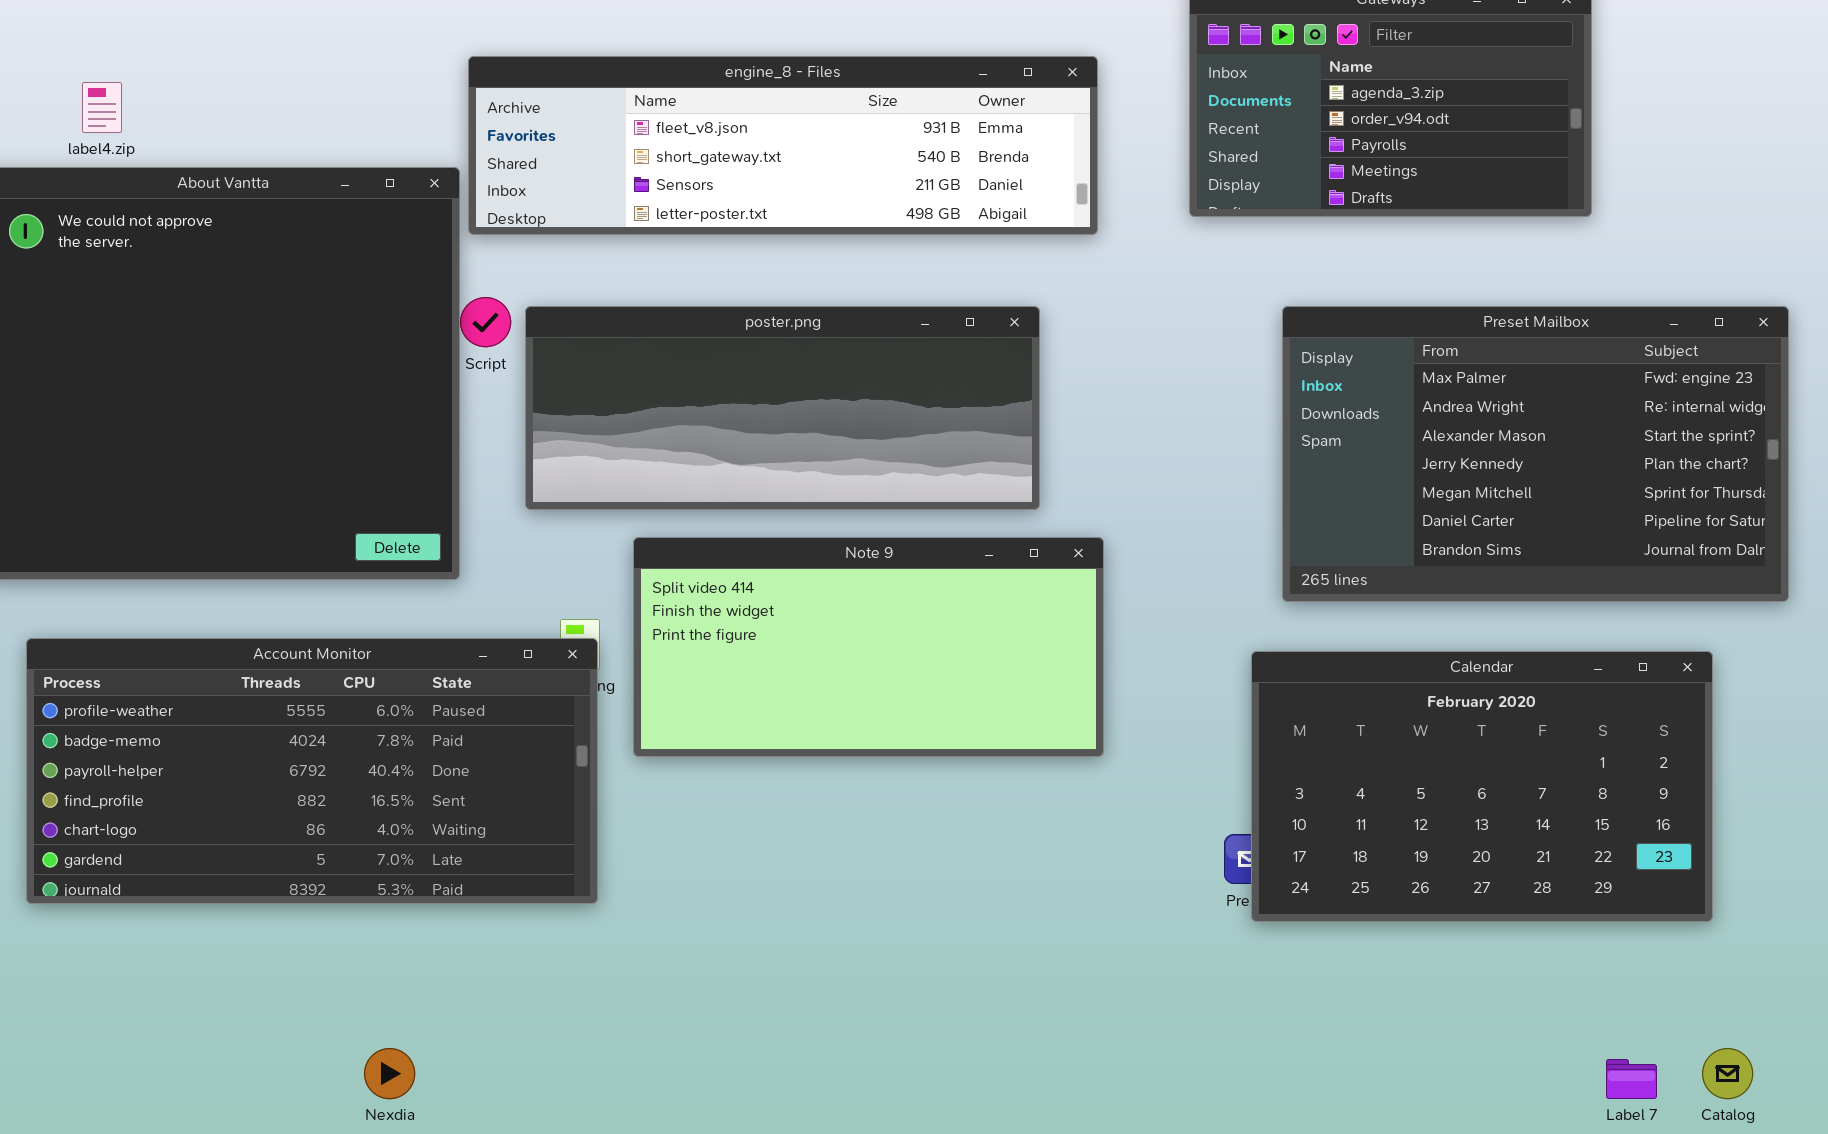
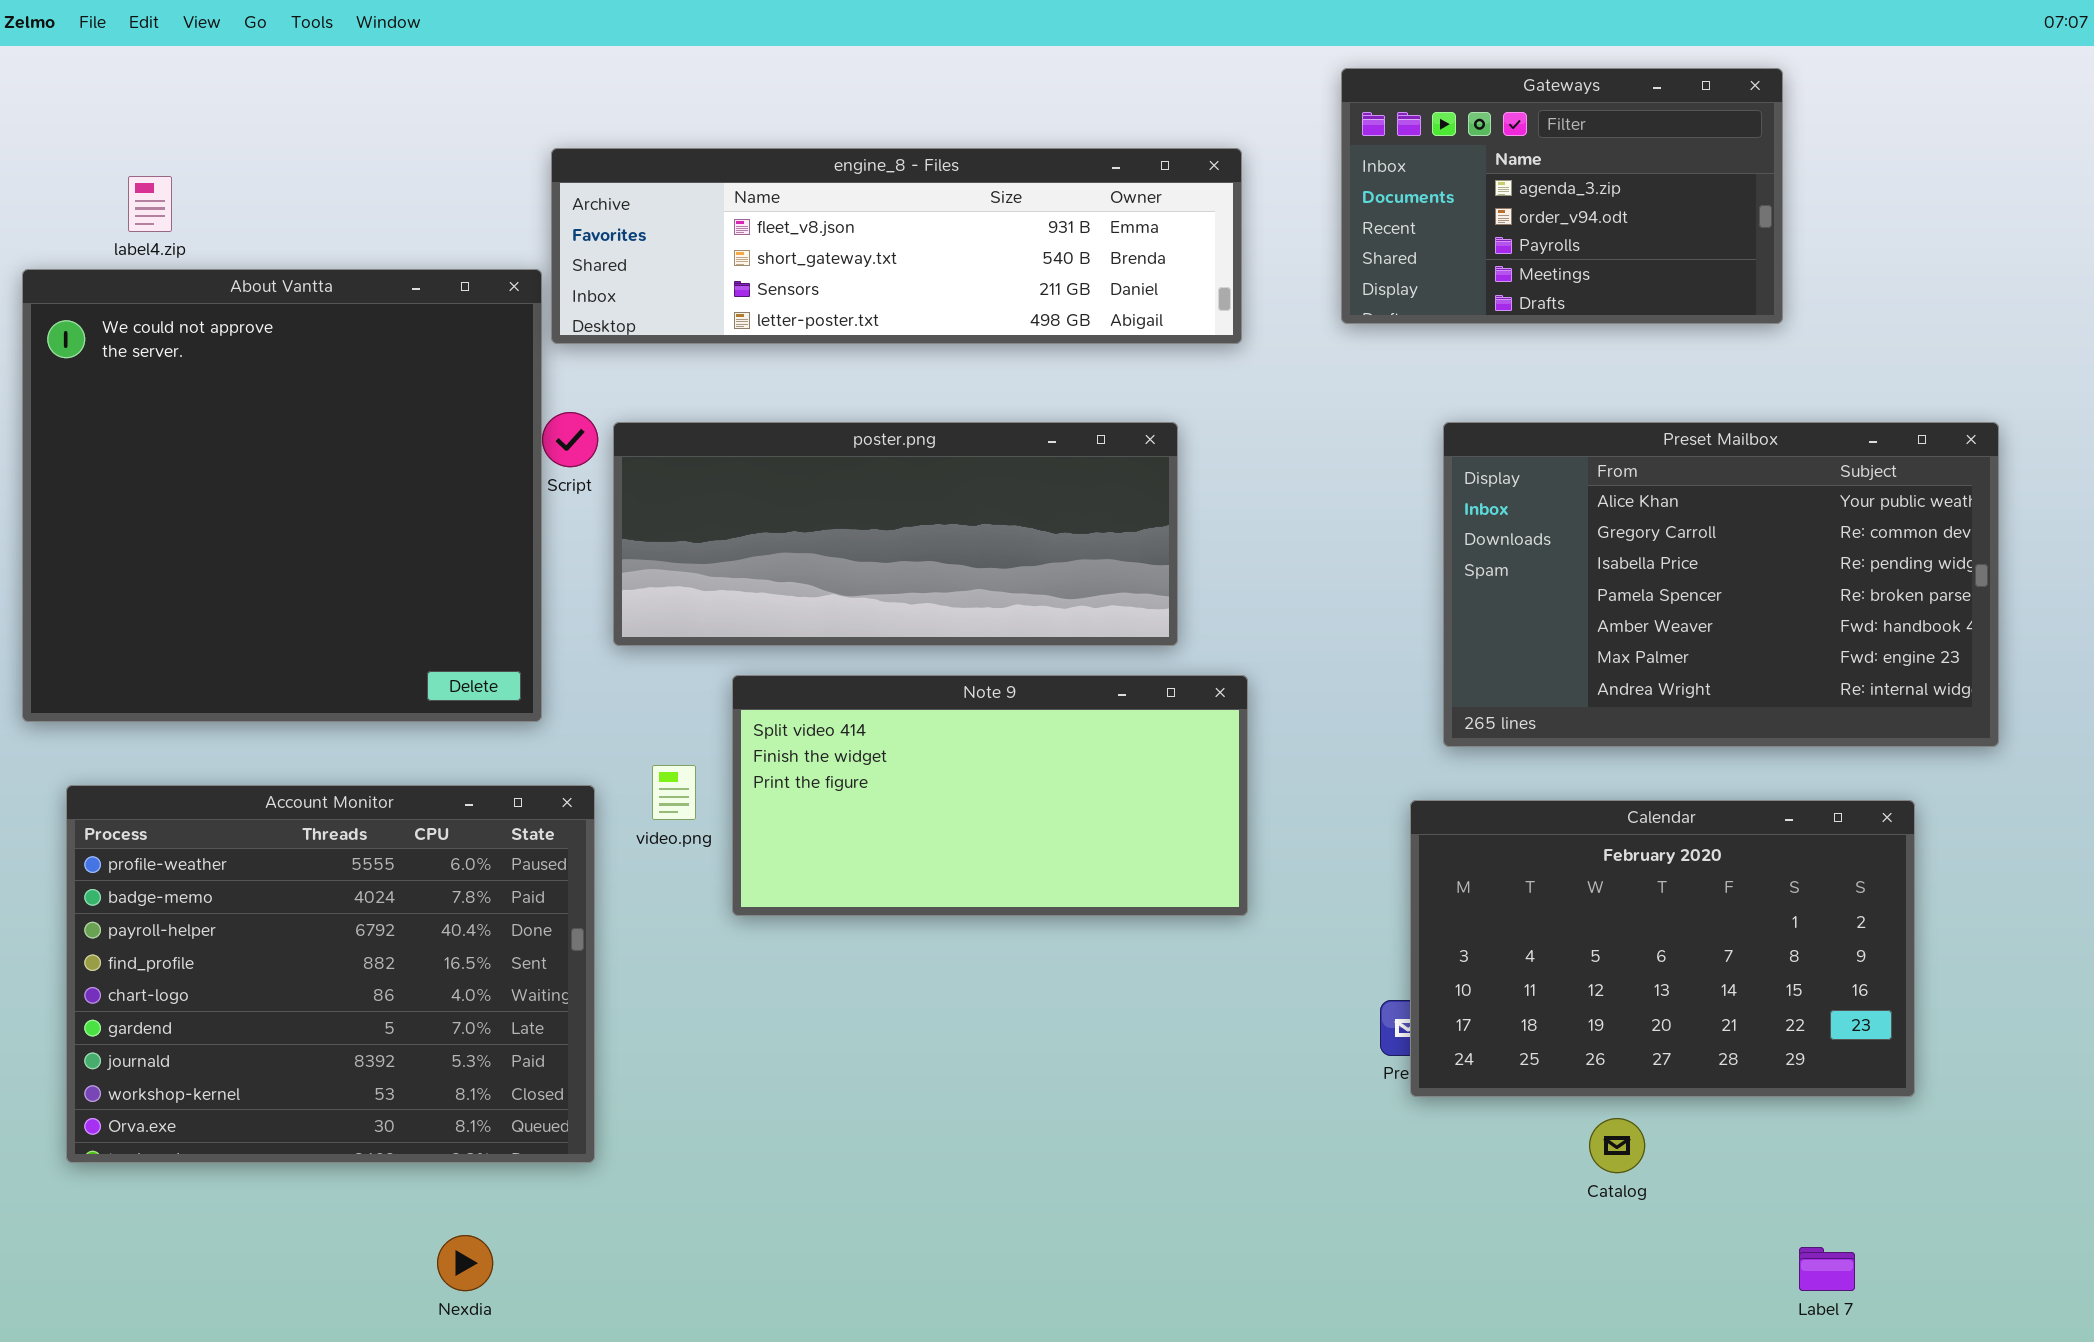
Preset Mailbox: [1282,306,1789,602] -> [1443,422,1999,747], scrolled up 5 rows
Account Monitor: [26,638,598,904] -> [66,785,595,1163], resized
Catalog: [1702,1048,1753,1099] -> [1589,1118,1645,1173], moved

